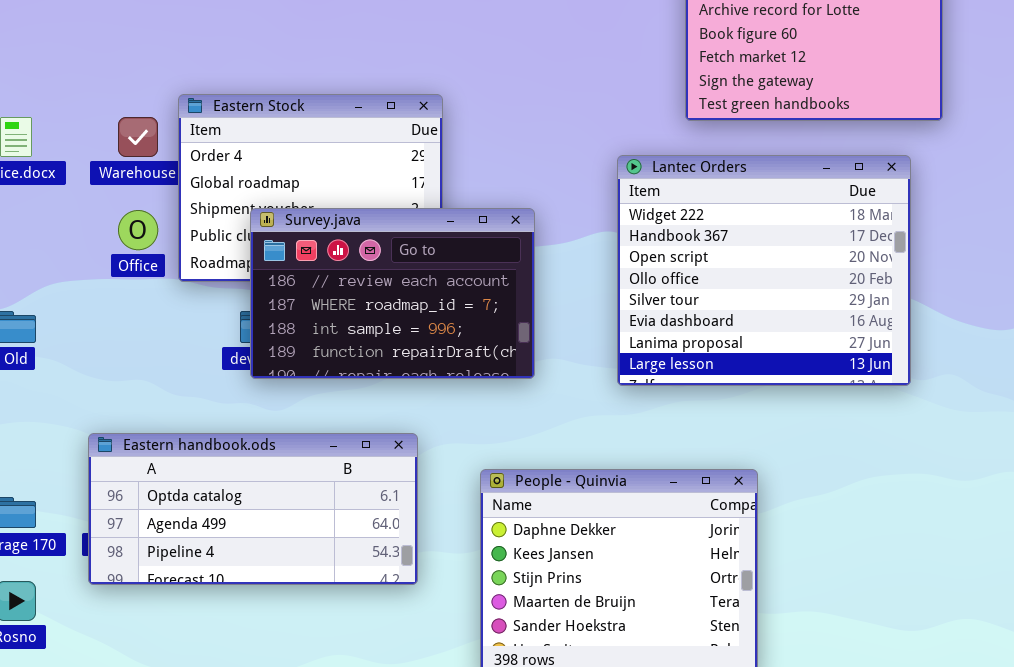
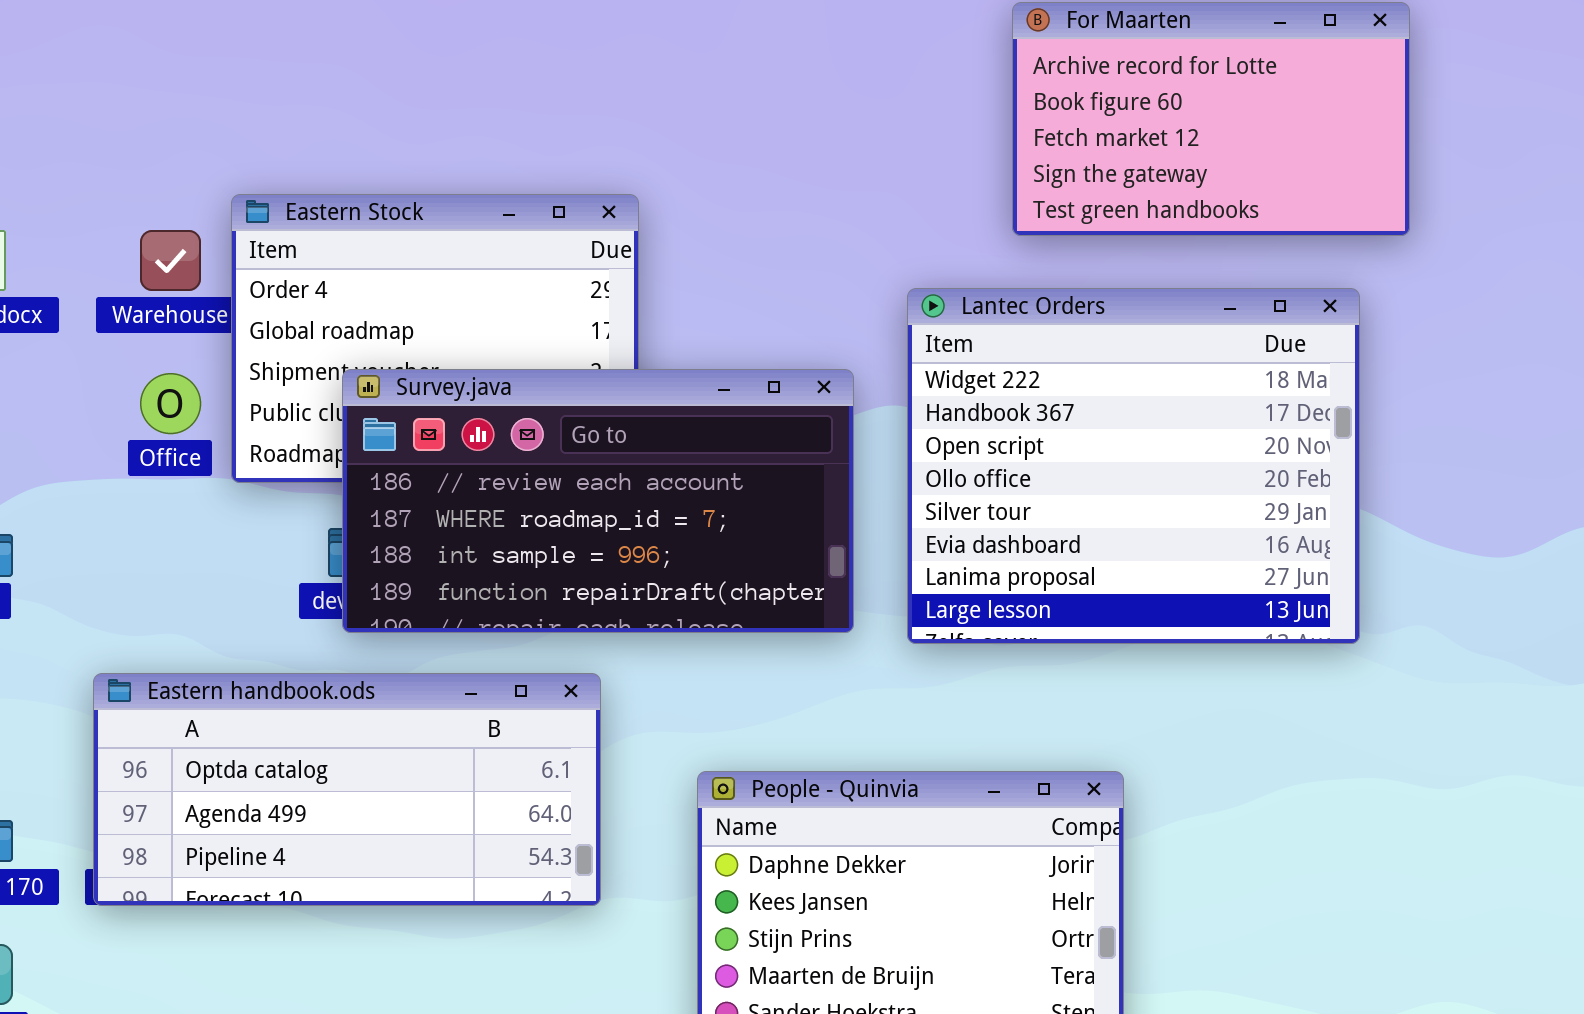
Survey.java: [250,208,535,379] -> [342,369,854,633], resized
Eastern handbook.ods: [88,433,418,585] -> [93,673,601,906], moved

